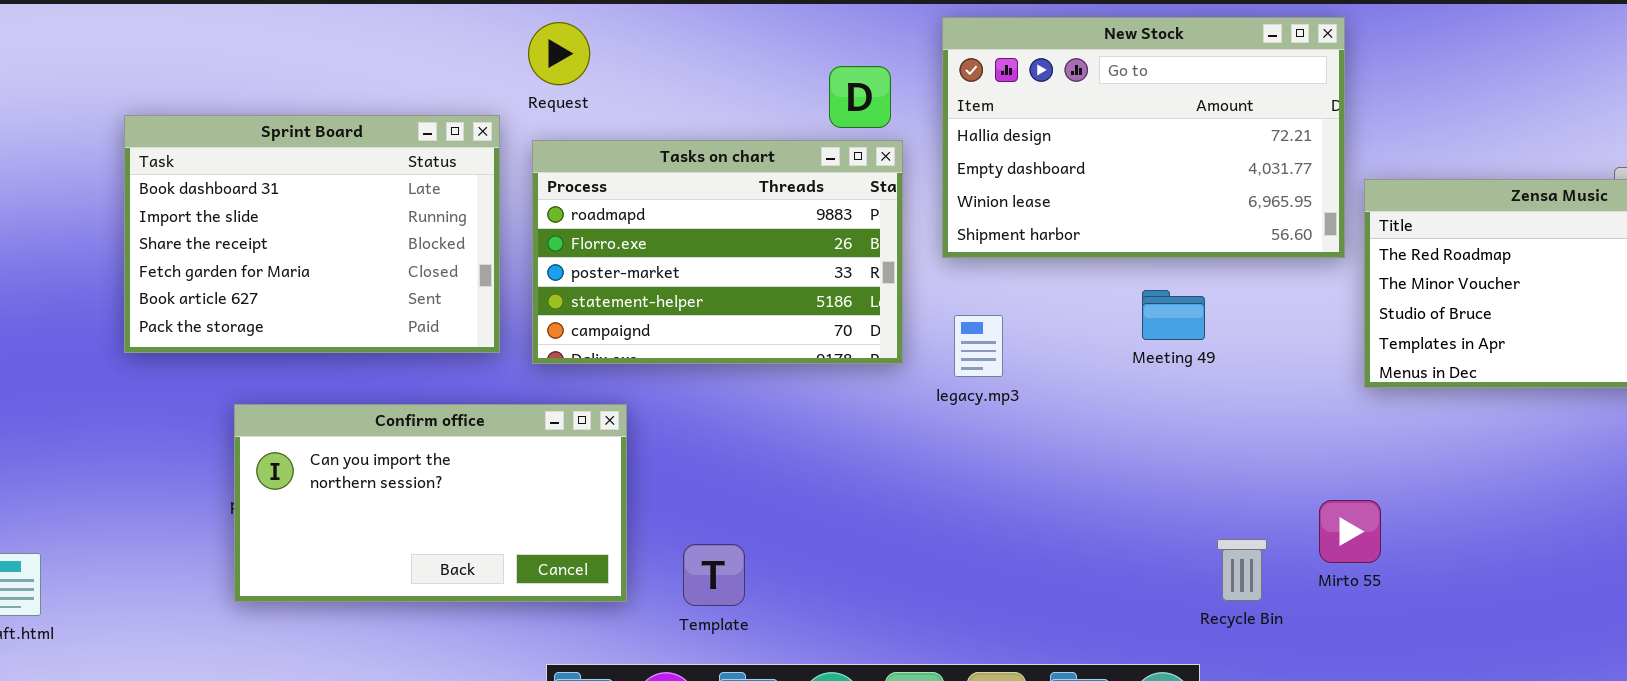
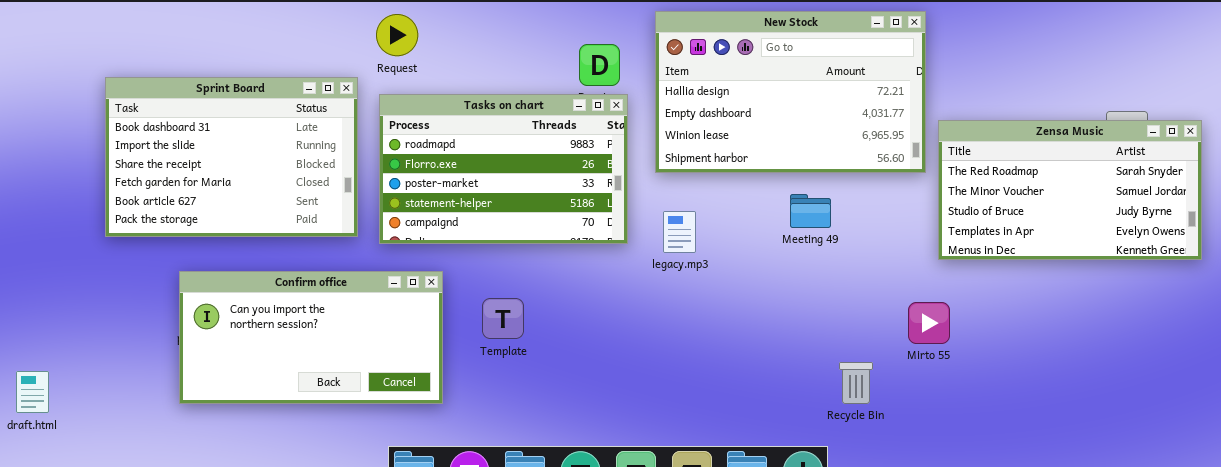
Mirto 55: [1319,500,1381,563] -> [908,302,950,344], moved
Template: [683,544,745,606] -> [482,298,524,339], moved

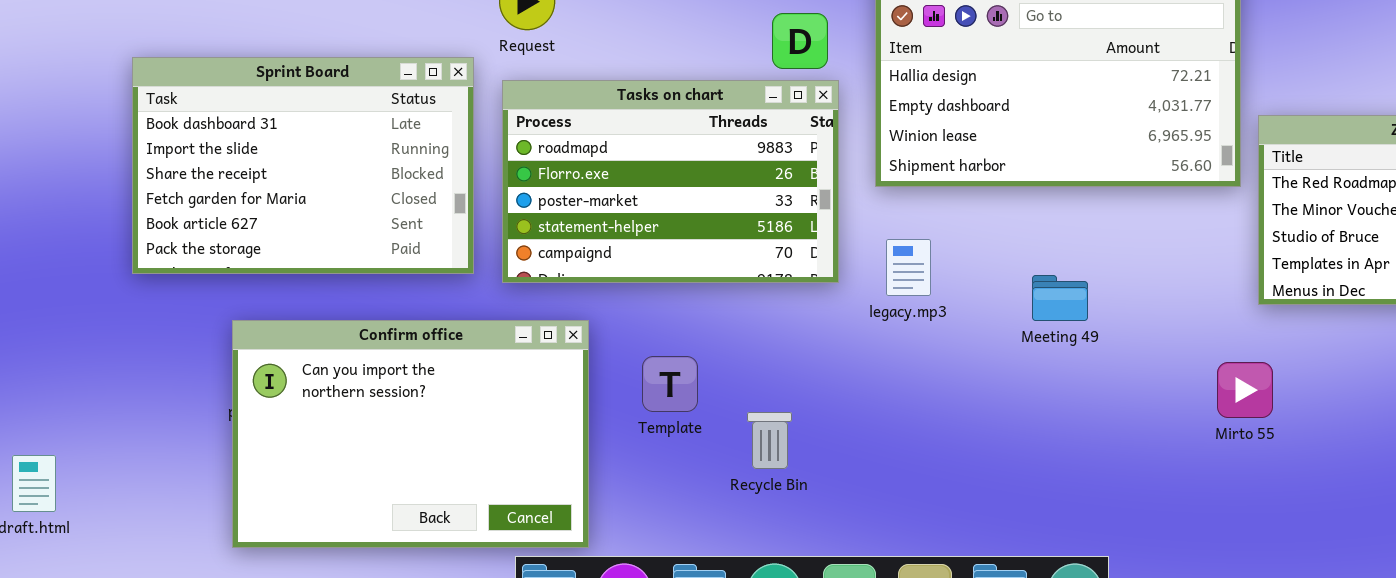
Meeting 49: [790,194,831,228] -> [1032,275,1088,321], moved
Confirm office: [179,271,443,404] -> [232,320,589,548], resized
Recycle Bin: [839,362,873,404] -> [747,412,792,469], moved

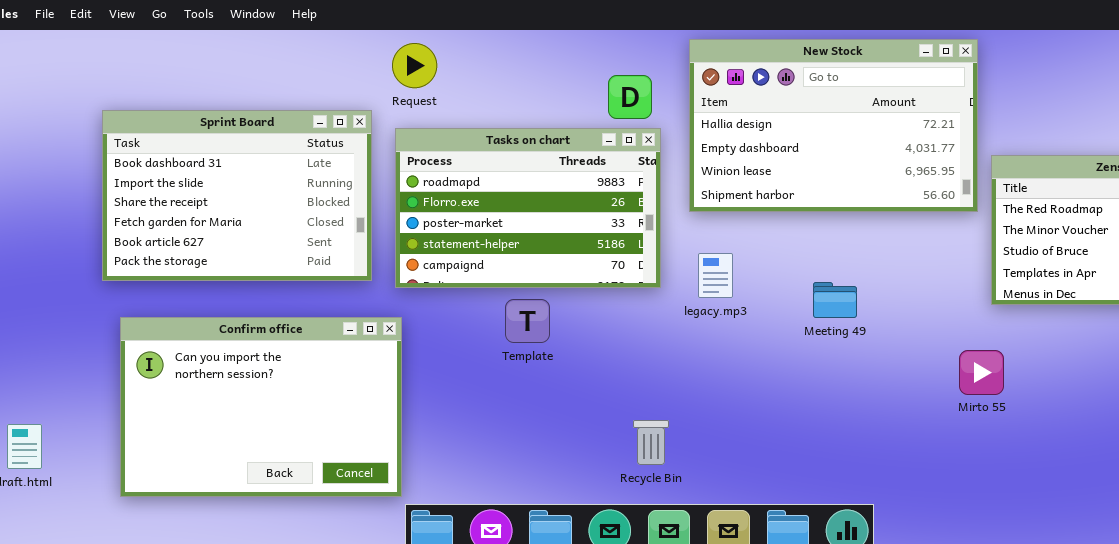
Confirm office: [232,320,589,548] -> [120,317,402,497], moved
Template: [642,356,698,412] -> [505,299,550,343], moved
Recycle Bin: [747,412,792,469] -> [633,420,669,465], moved

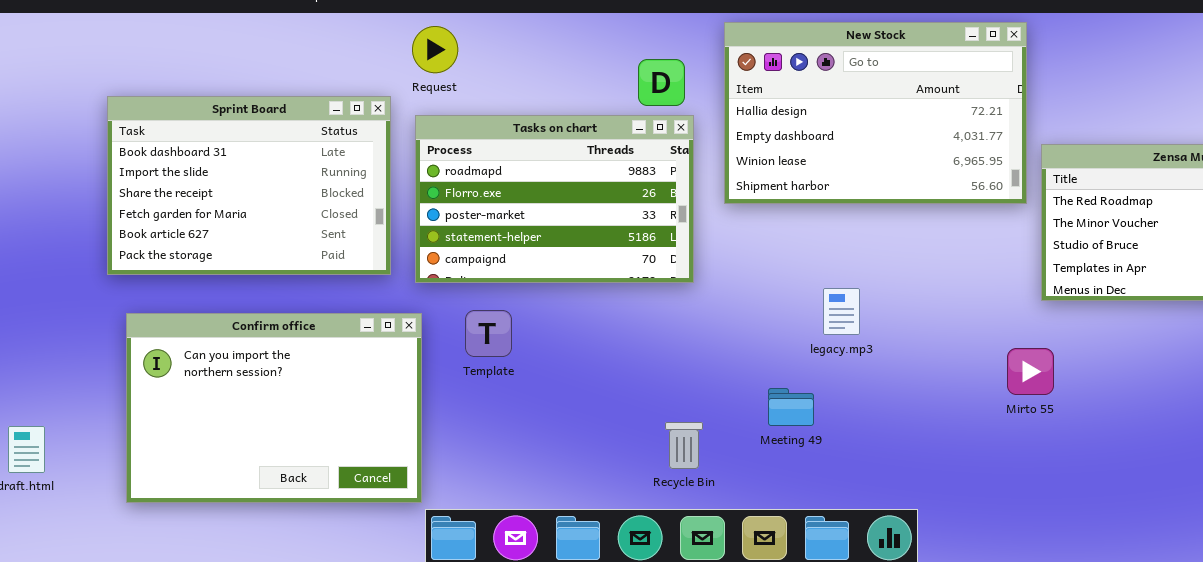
legacy.mp3: [698,253,733,298] -> [823,288,860,335], moved
Meeting 49: [813,282,857,318] -> [768,388,814,426], moved
Template: [505,299,550,343] -> [465,310,512,357], moved

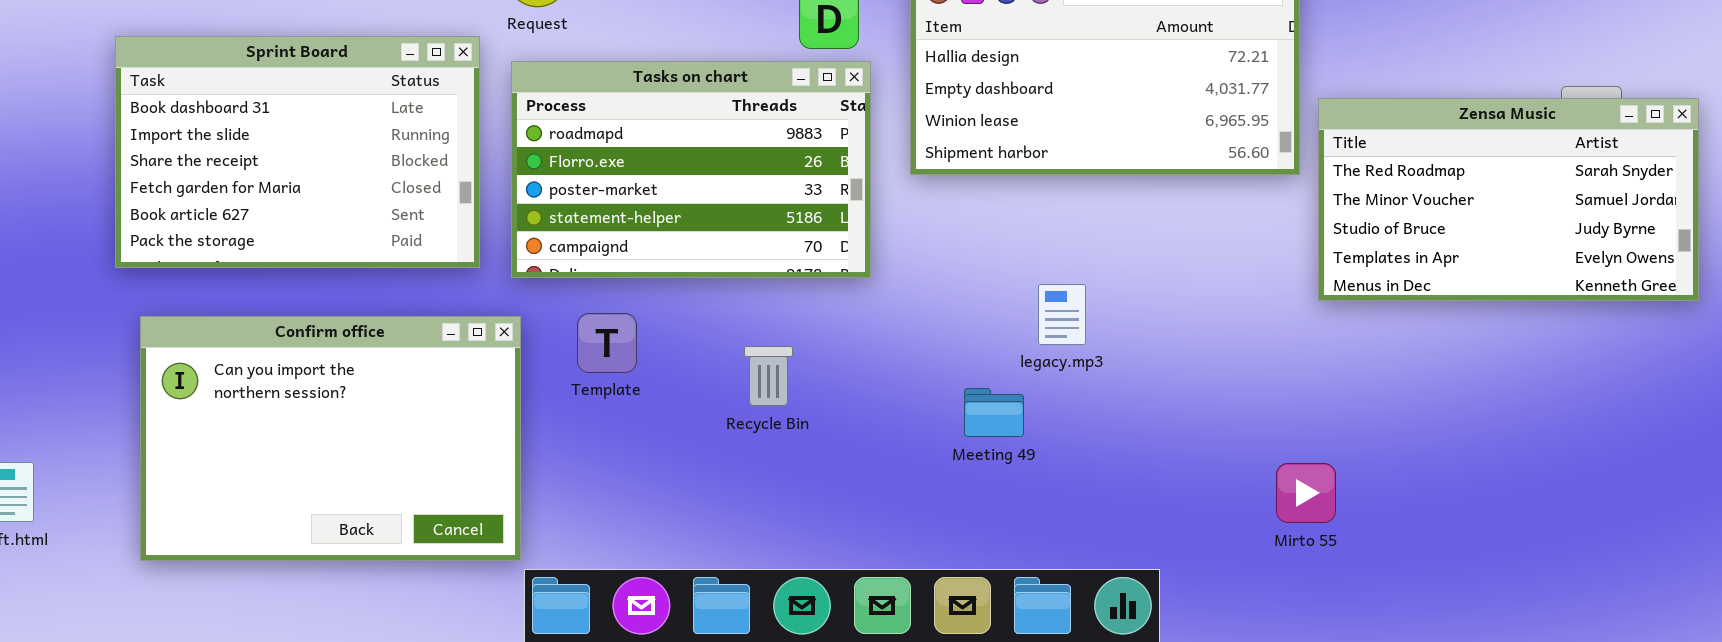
Mirto 55: [1007,348,1054,395] -> [1276,463,1336,523], moved
Meeting 49: [768,388,814,426] -> [964,388,1024,437], moved
Recycle Bin: [665,422,703,469] -> [744,346,793,406], moved

